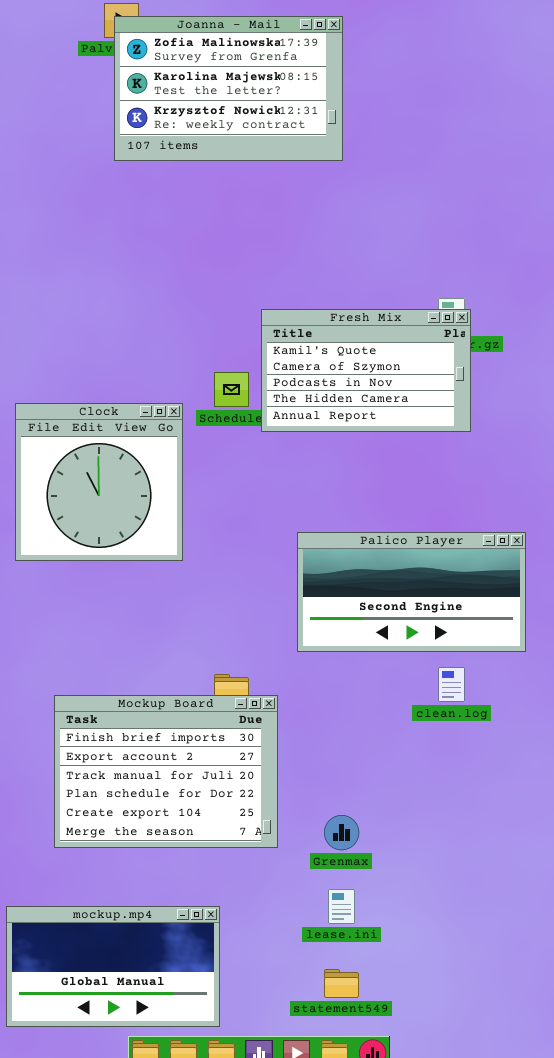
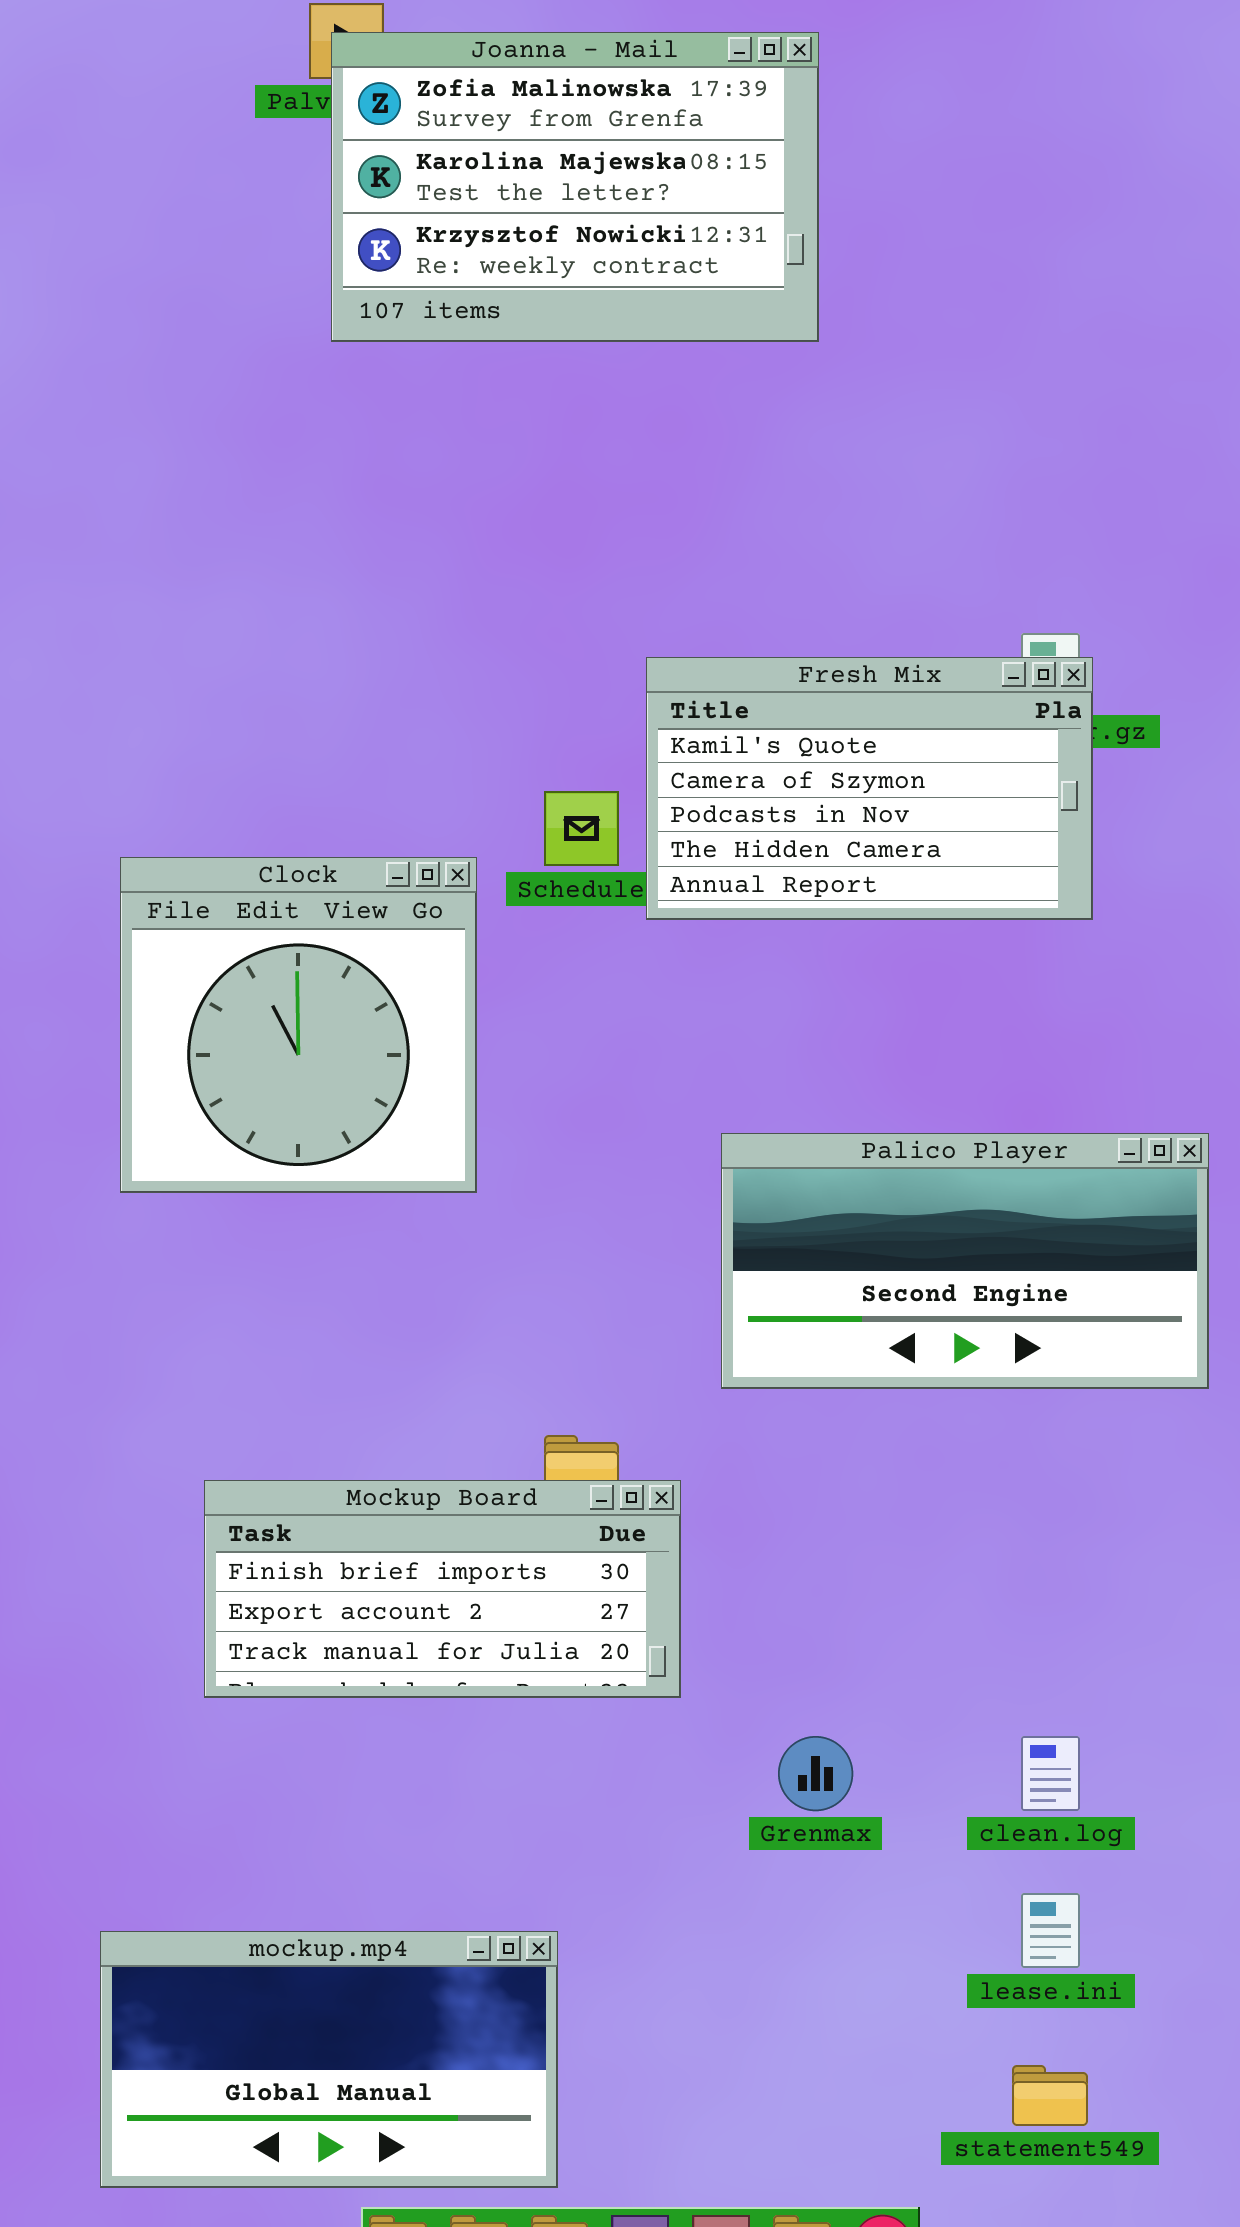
clean.log: [438,667,465,702] -> [1021,1736,1080,1811], moved
Mockup Board: [54,695,278,848] -> [204,1480,681,1698], resized
lease.ini: [328,889,355,924] -> [1021,1893,1080,1968], moved
statement549: [324,969,359,998] -> [1012,2065,1088,2126], moved

